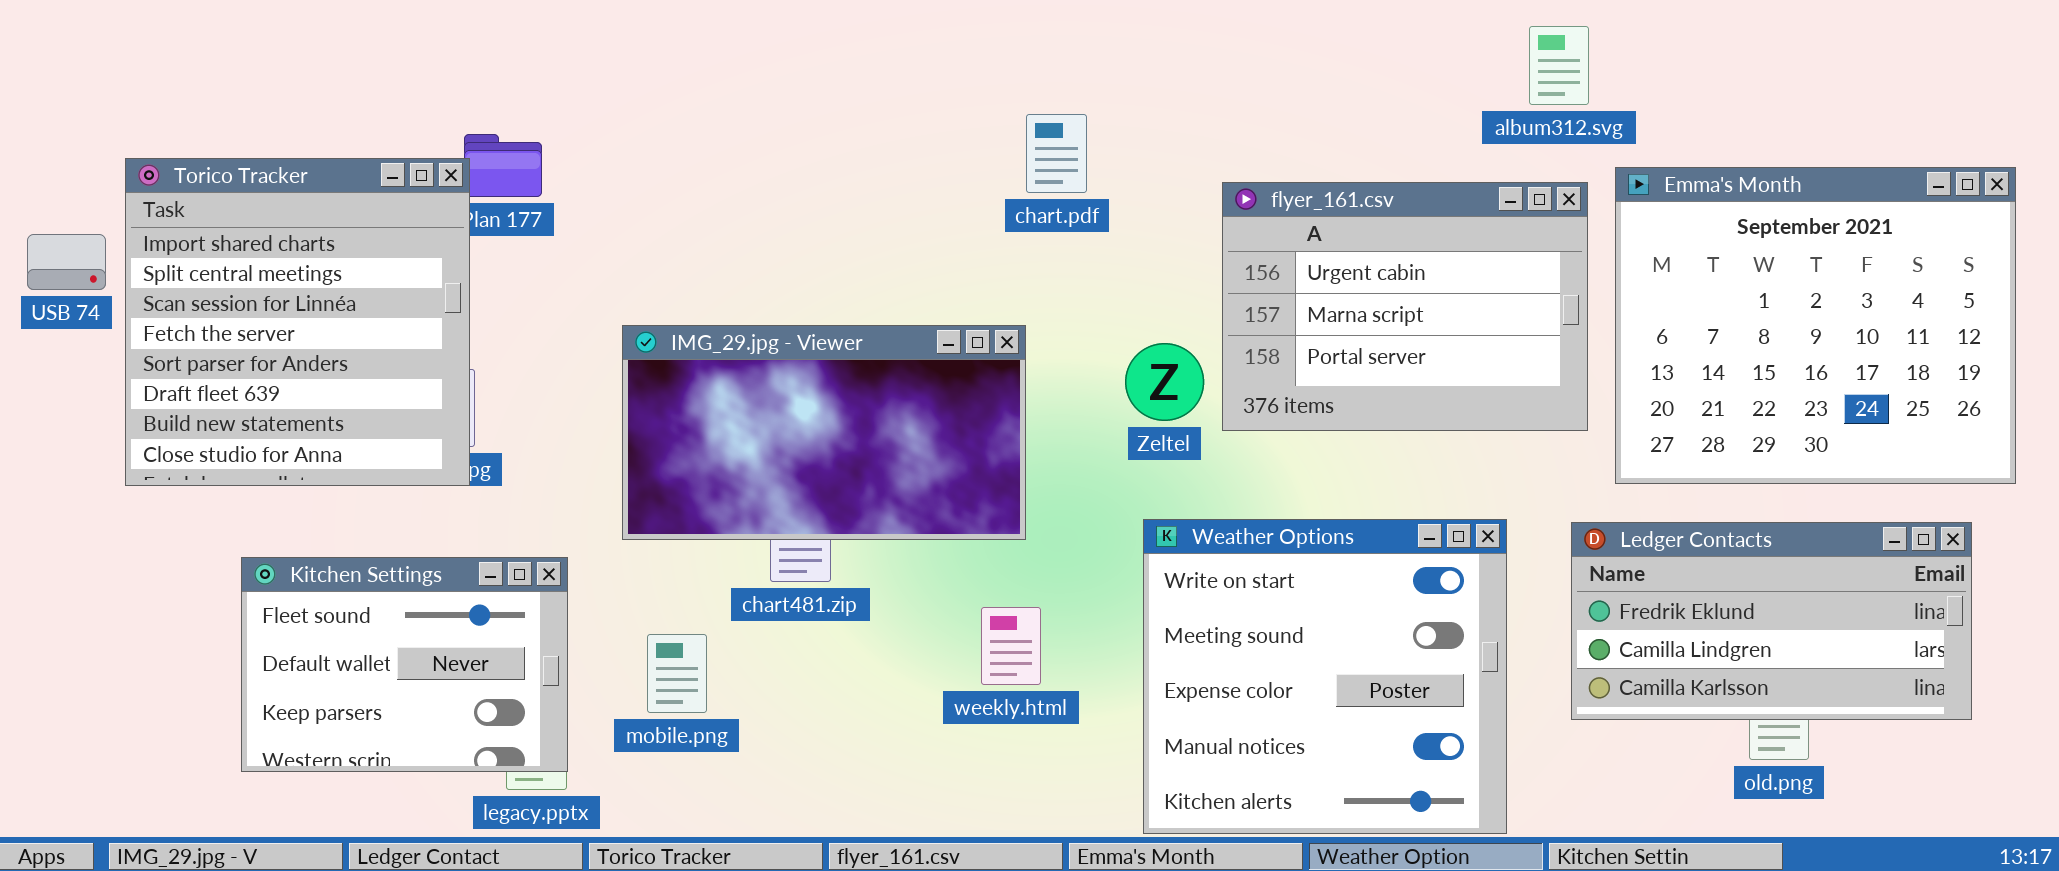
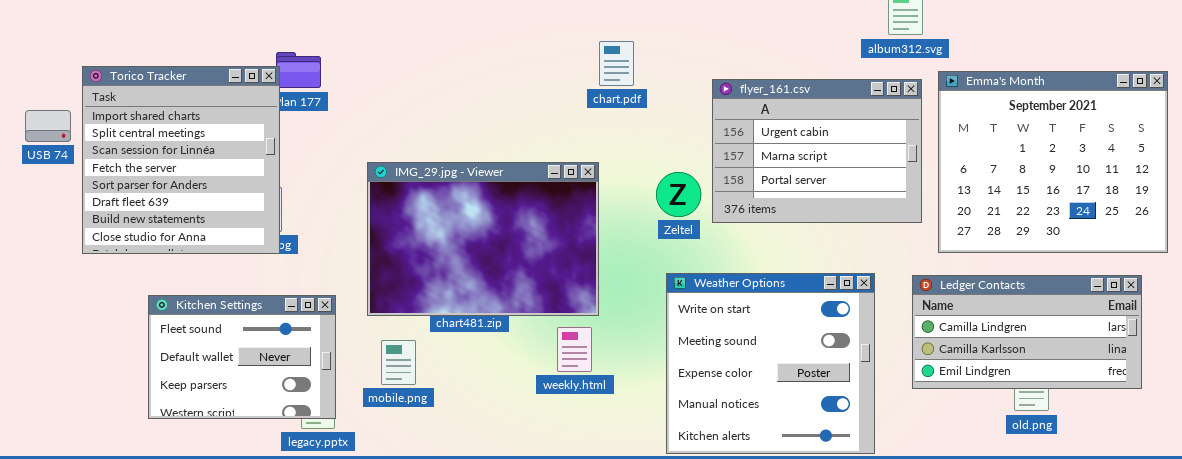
IMG_29.jpg - Viewer: [622,325,1026,540] -> [367,162,599,316], resized
Ledger Contacts: [1571,522,1972,720] -> [912,275,1142,389], scrolled down 1 row
weekly.html: [981,607,1041,685] -> [557,327,592,372], moved

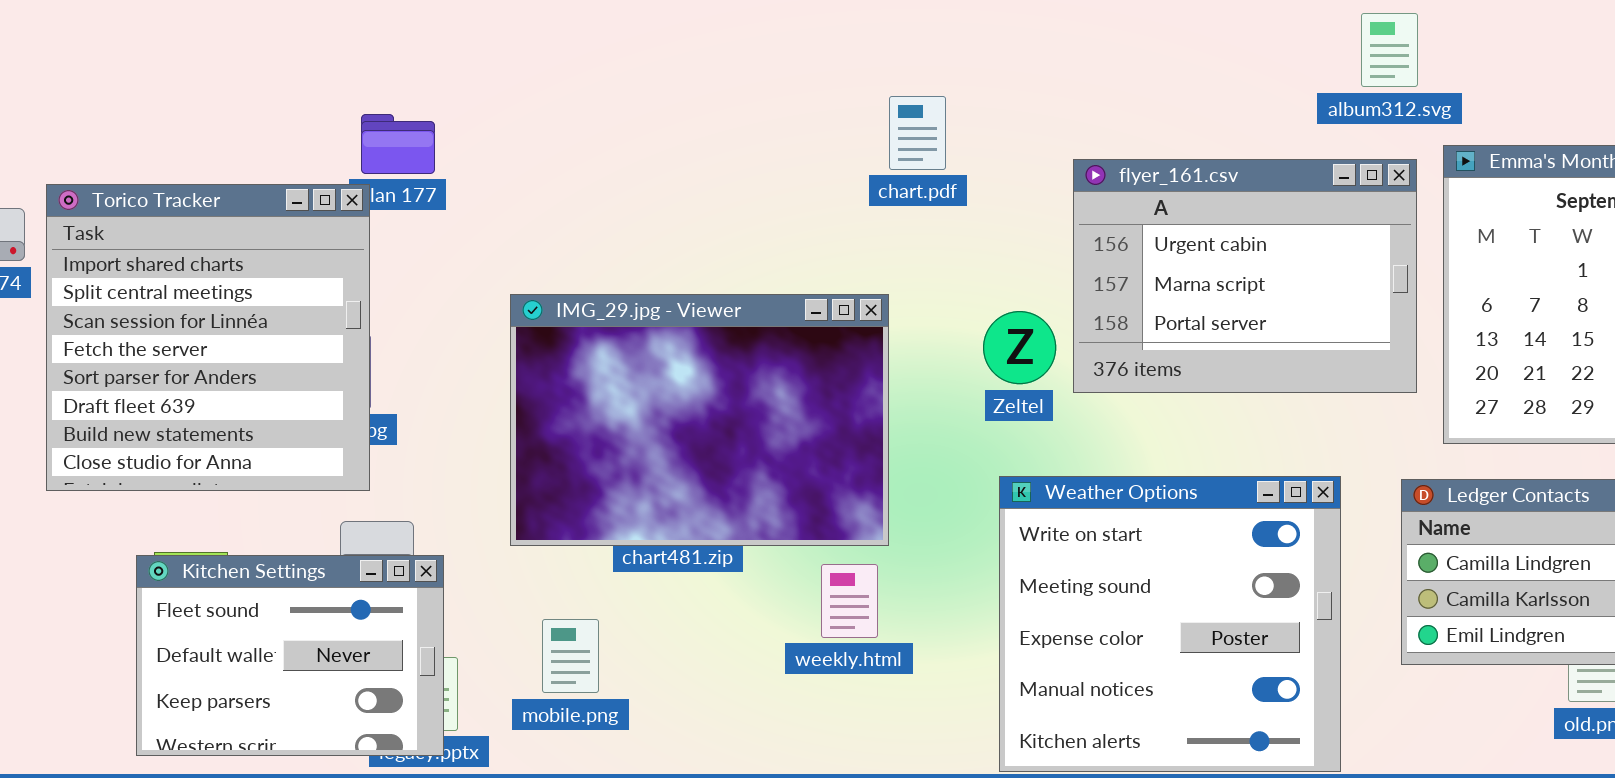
Torico Tracker: [82,66,280,254] -> [46,184,370,491], moved
Kitchen Settings: [148,295,336,419] -> [136,555,444,756], moved
mobile.png: [381,340,416,385] -> [542,619,599,693], moved

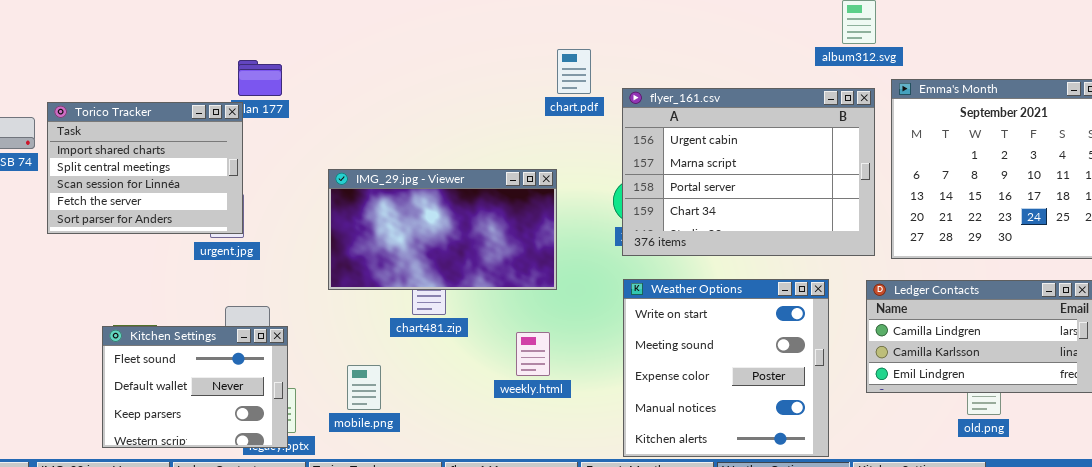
flyer_161.csv: [1073,159,1417,393] -> [622,88,875,256], resized
Torico Tracker: [46,184,370,491] -> [47,102,243,234], resized
IMG_29.jpg - Viewer: [510,294,889,546] -> [328,169,557,290], resized

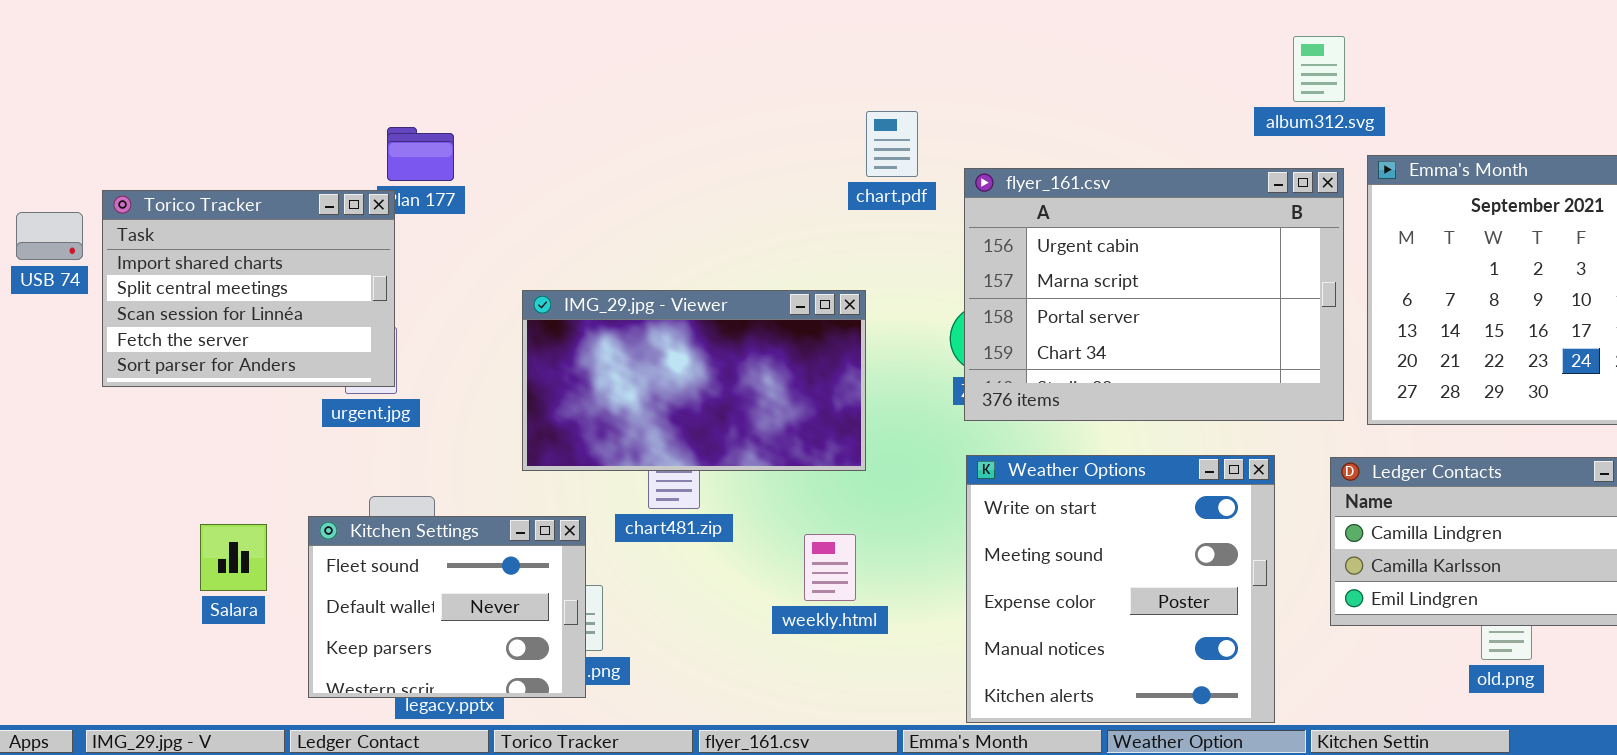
Kitchen Settings: [102,326,288,448] -> [308,516,586,698], moved

